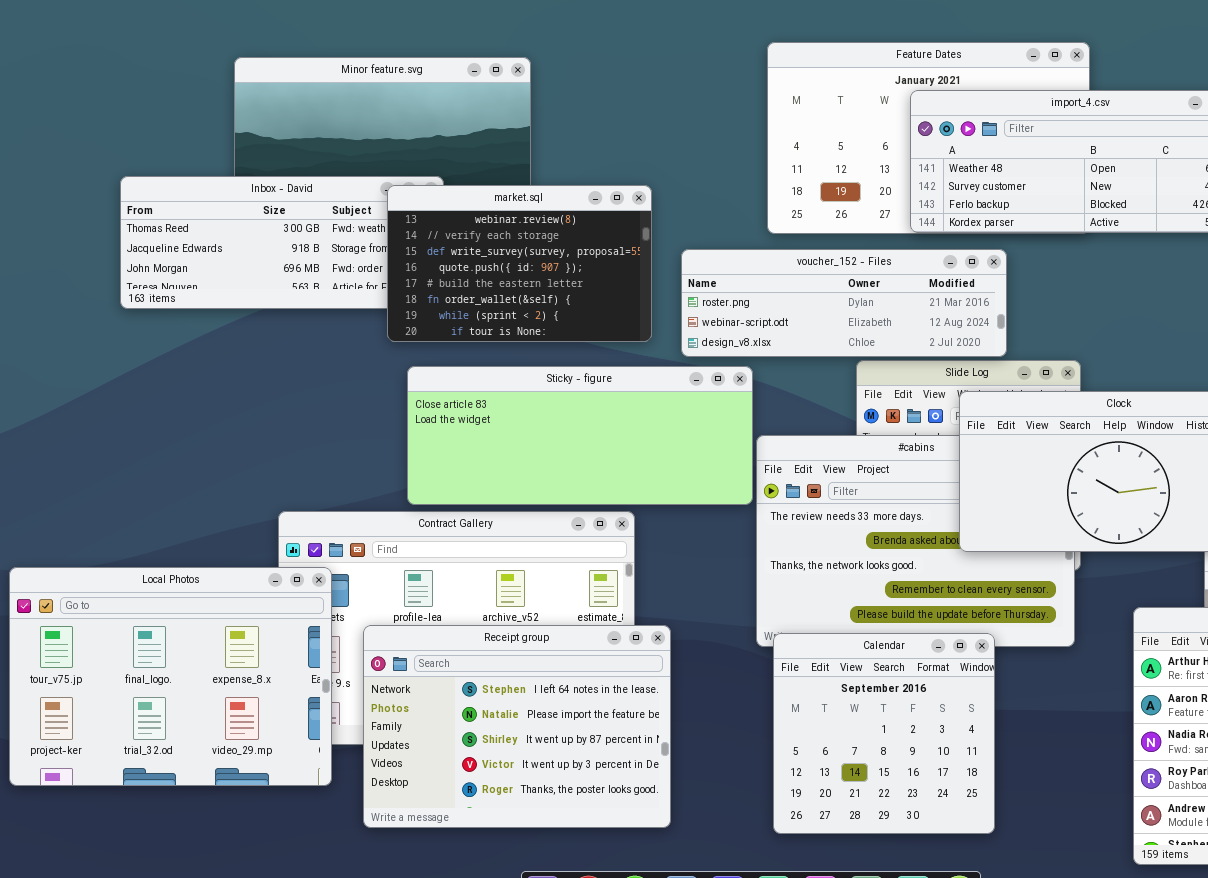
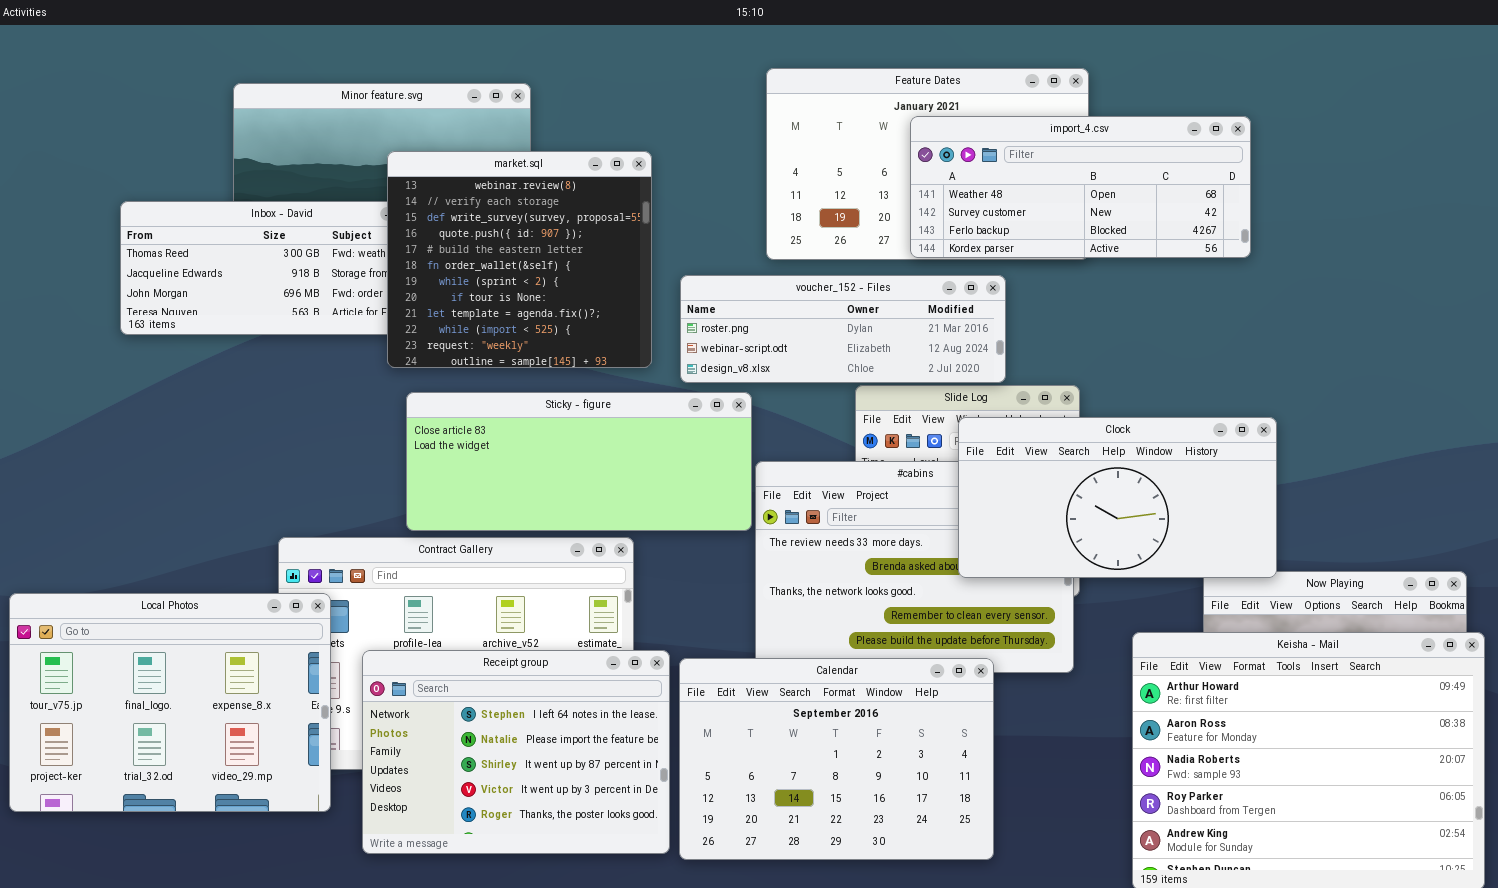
market.sql: [387,185,652,342] -> [387,151,652,368], resized
Calendar: [773,633,995,834] -> [679,658,994,860], resized

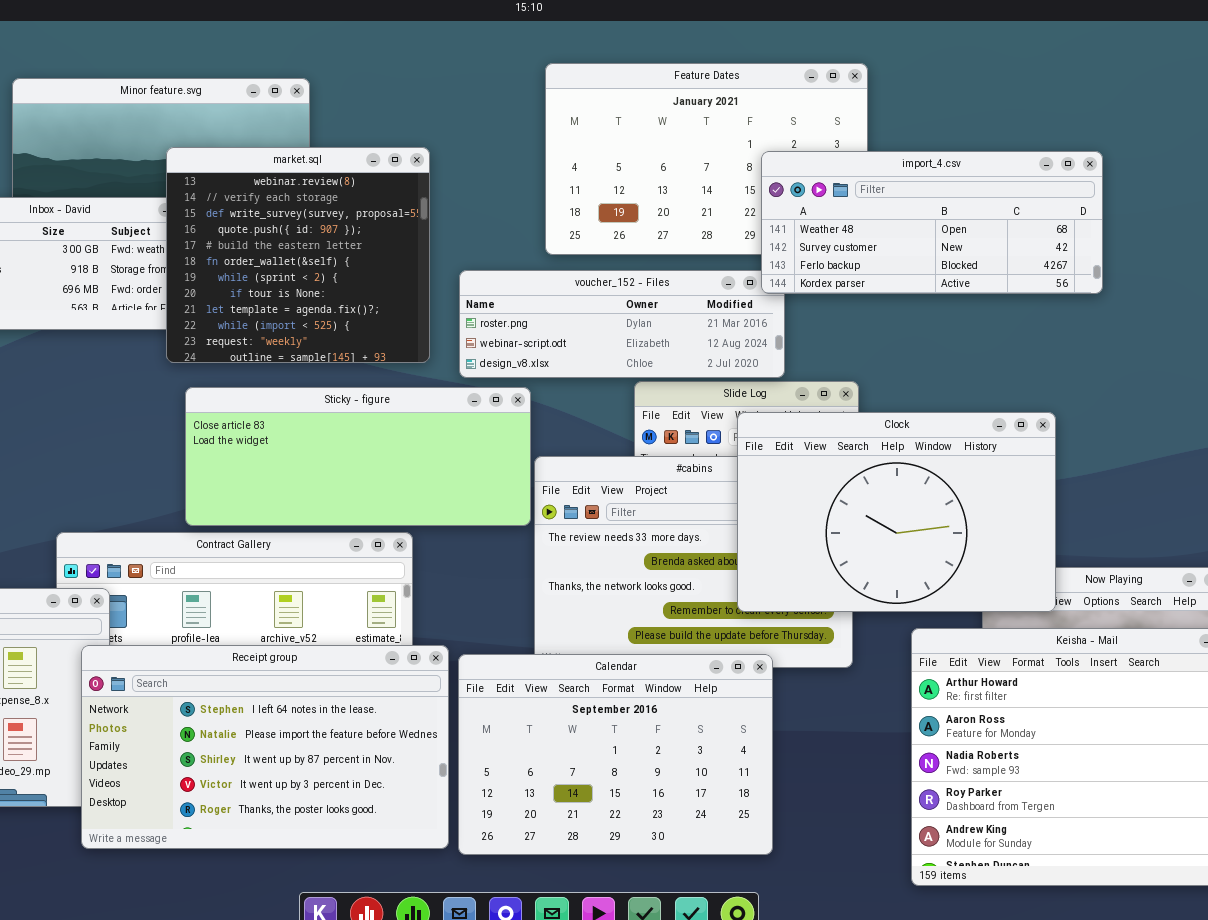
import_4.csv: [910,116,1251,258] -> [761,151,1103,294], moved
Clock: [958,417,1277,578] -> [737,412,1056,612], resized
Receipt group: [362,650,670,854] -> [81,645,449,849], resized

